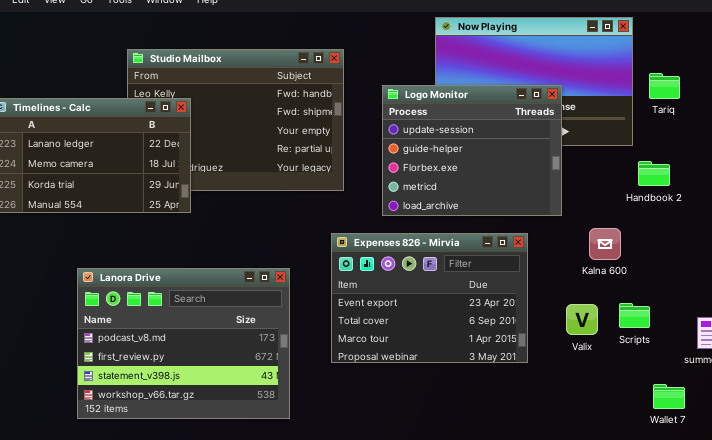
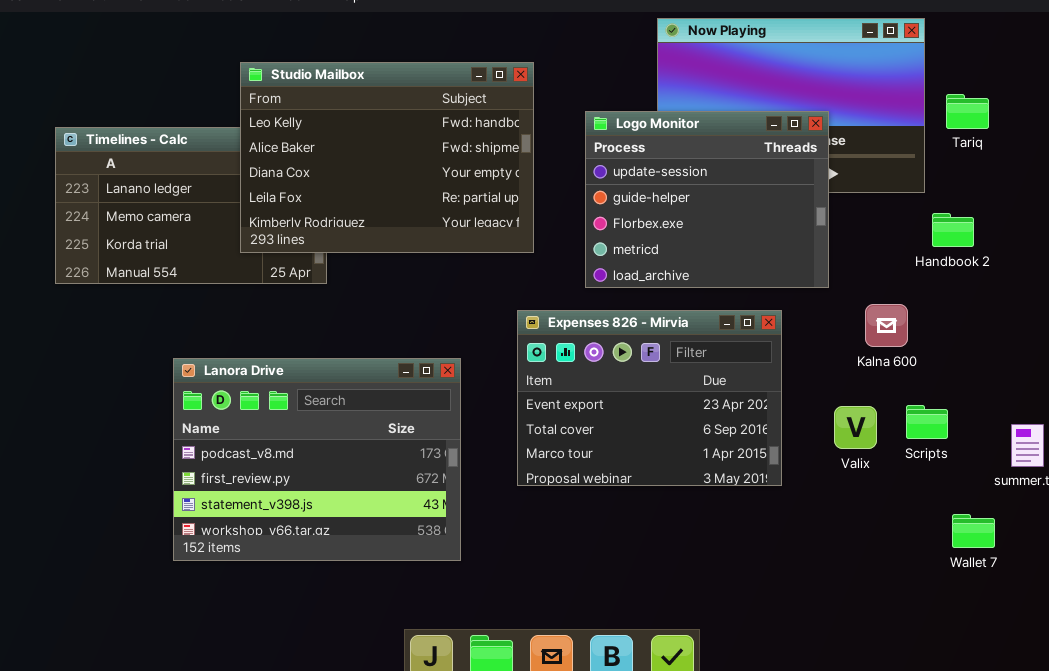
Studio Mailbox: [127,49,344,191] -> [240,62,534,253], raised

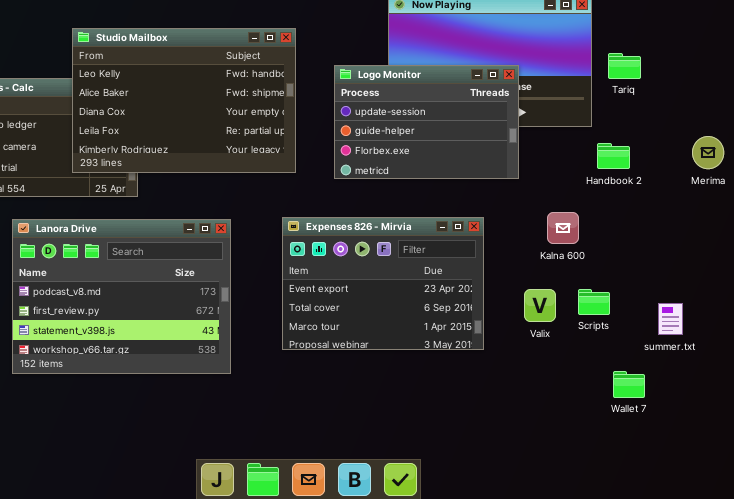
Logo Monitor: [585,111,829,288] -> [334,65,519,179], resized
Lanora Drive: [173,358,461,561] -> [12,219,231,374], moved

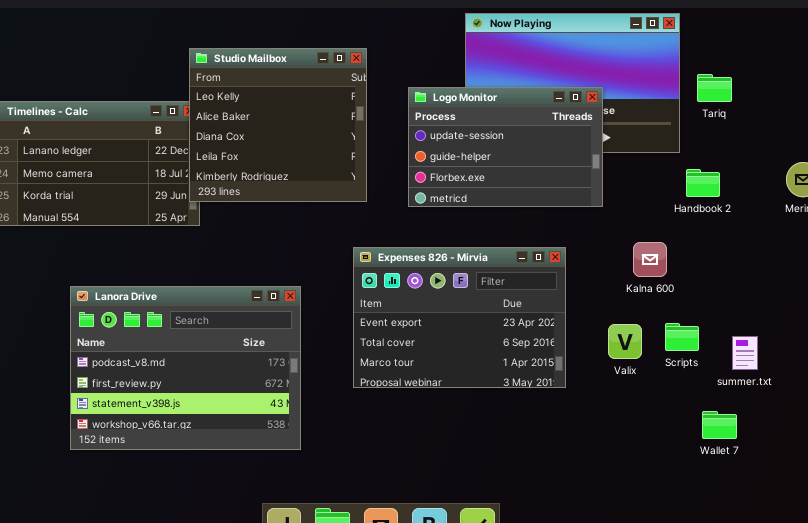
Studio Mailbox: [72,28,296,173] -> [189,48,367,202], resized
Lanora Drive: [12,219,231,374] -> [70,286,301,450], moved
summer.txt: [658,303,683,335] -> [732,336,758,370], moved

